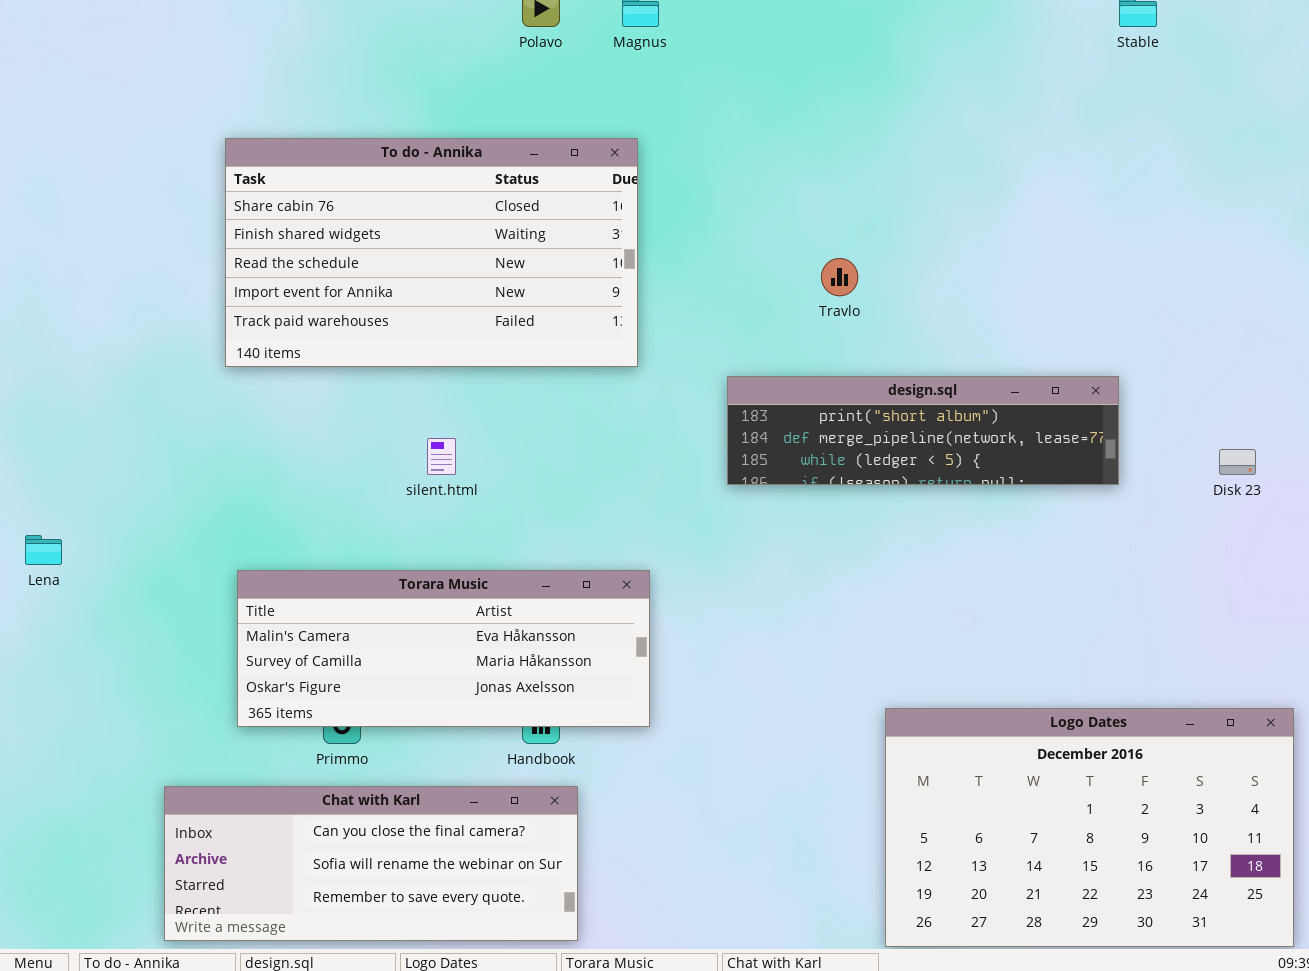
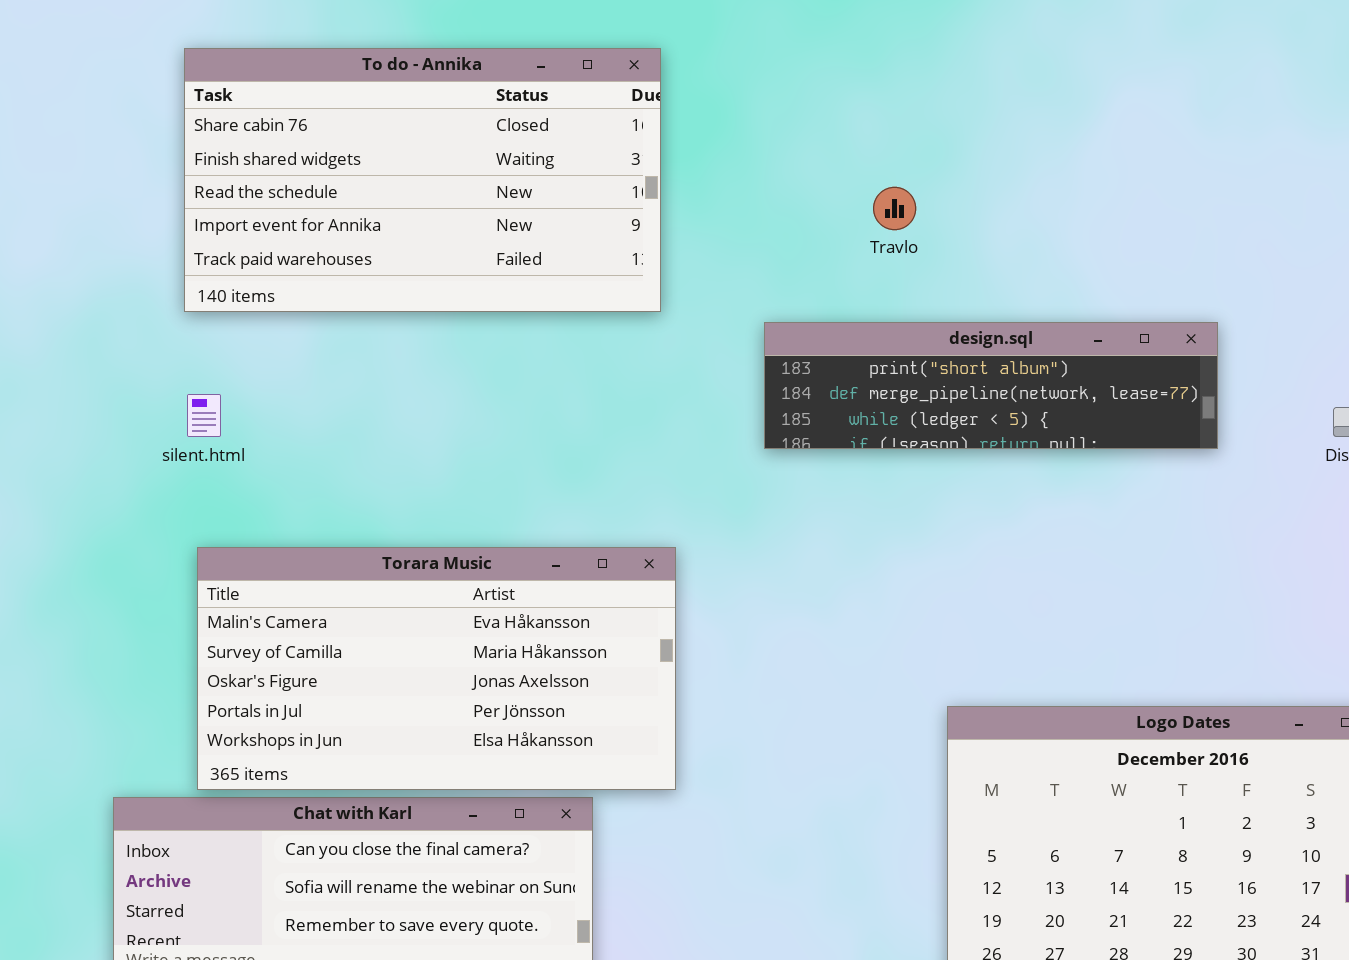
silent.html: [427,438,456,475] -> [187,394,221,437], moved
Torara Music: [237,570,650,727] -> [197,547,676,790], resized

